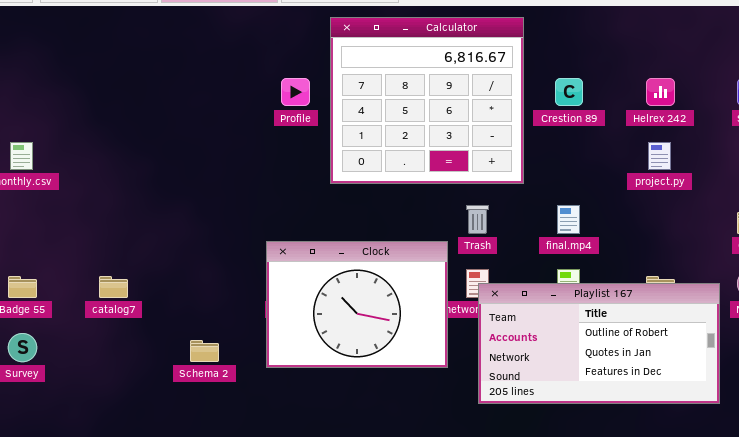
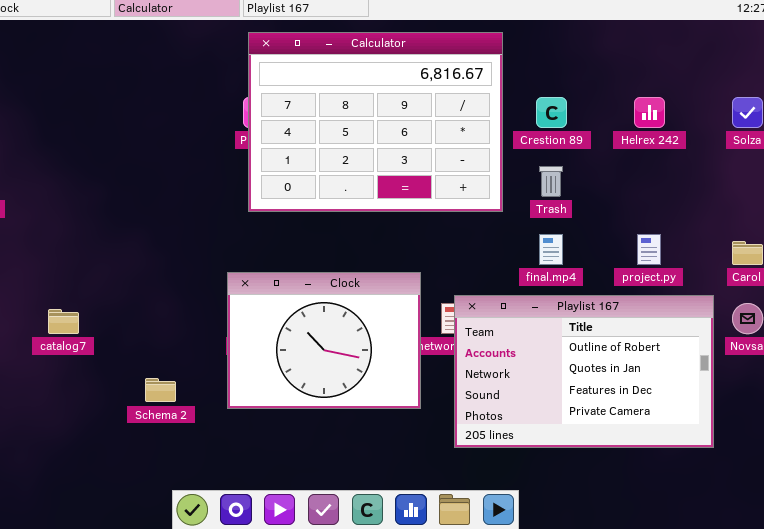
Calculator: [330,17,524,184] -> [248,32,503,212], resized
project.py: [648,142,671,170] -> [637,234,661,265], moved
Trash: [466,205,489,234] -> [539,166,563,197], moved
Playlist 167: [478,283,720,404] -> [454,295,714,448], resized

